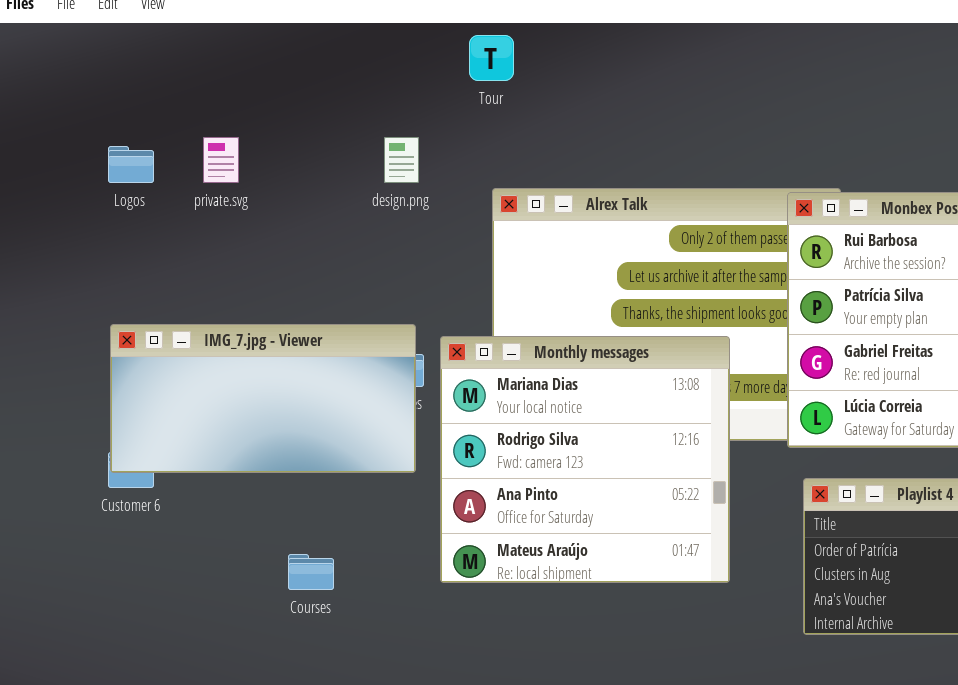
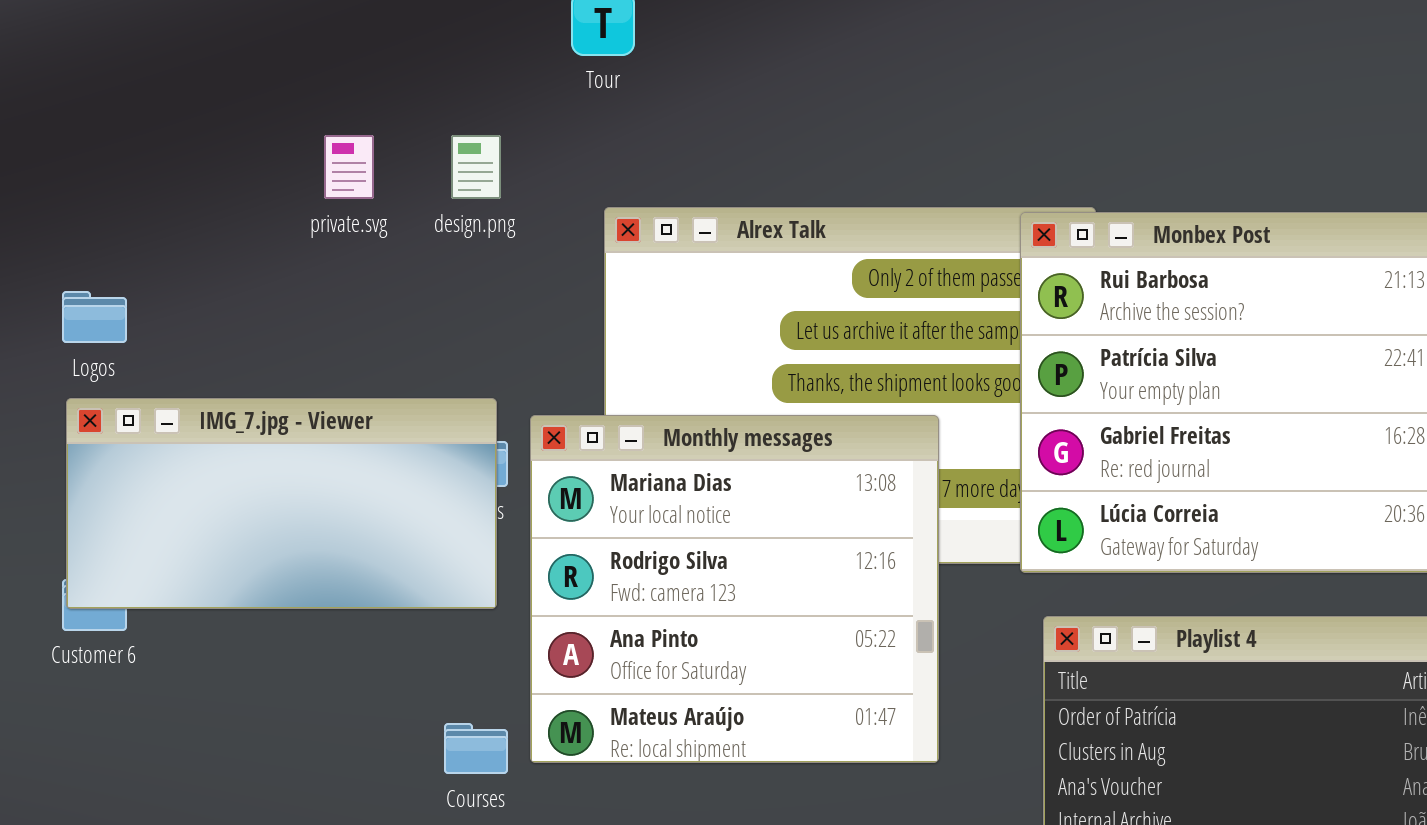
private.svg: [203,137,239,183] -> [324,135,374,199], moved
Logos: [108,146,154,183] -> [62,291,127,343], moved
Courses: [288,554,334,590] -> [444,723,508,774], moved

